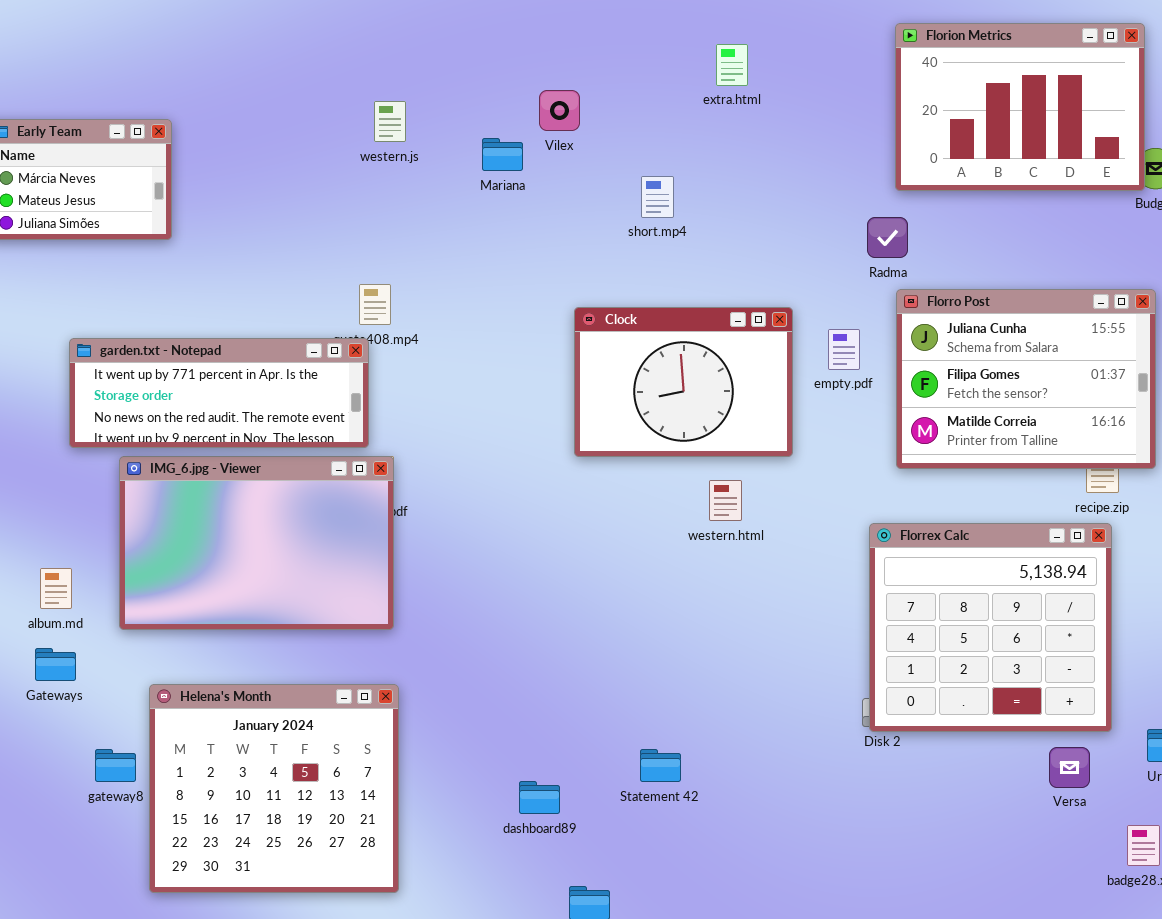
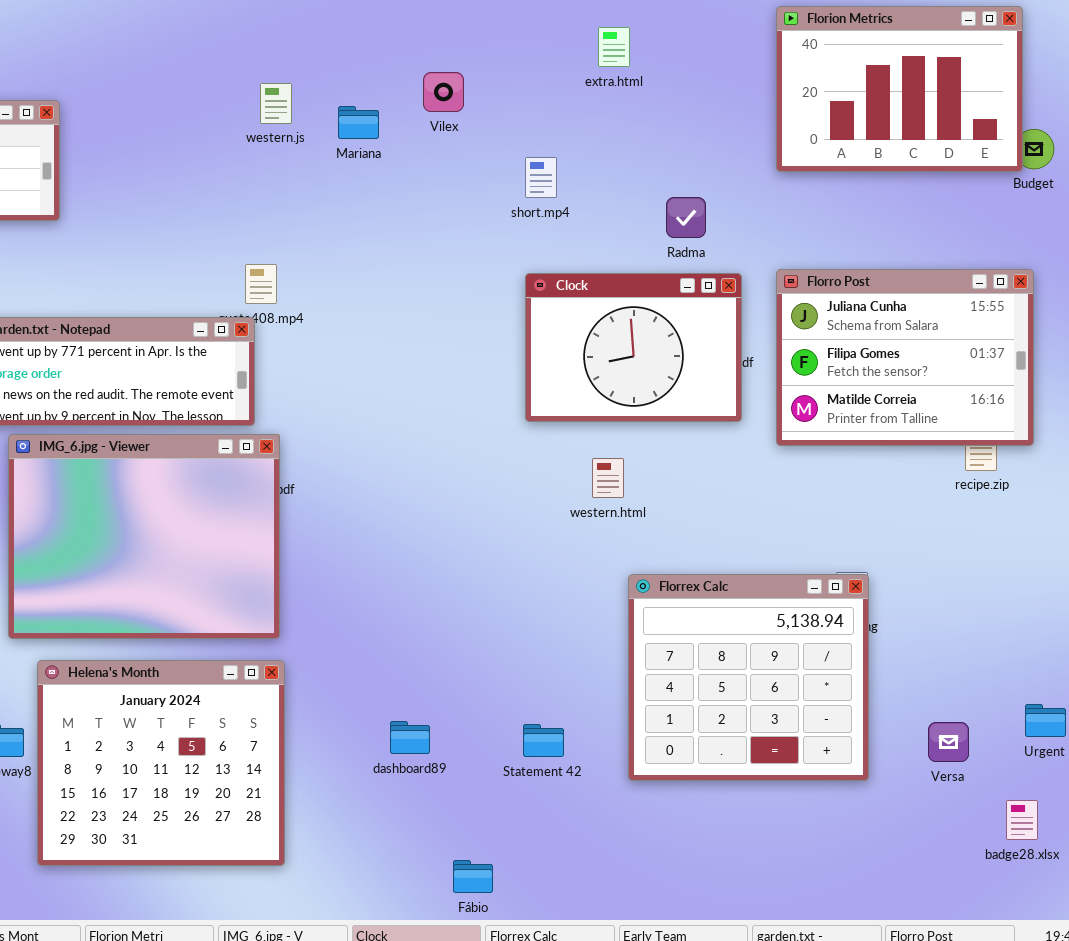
Mariana: [482,138,523,171] -> [338,106,379,139], moved
Radma: [867,217,908,258] -> [666,197,706,238], moved
Clock: [574,307,793,457] -> [525,273,742,422], moved
IMG_6.jpg - Viewer: [119,456,394,630] -> [8,434,280,639], resized
Florrex Calc: [869,523,1112,732] -> [628,574,869,781], moved
dashboard89: [519,781,560,814] -> [390,721,430,754], moved

